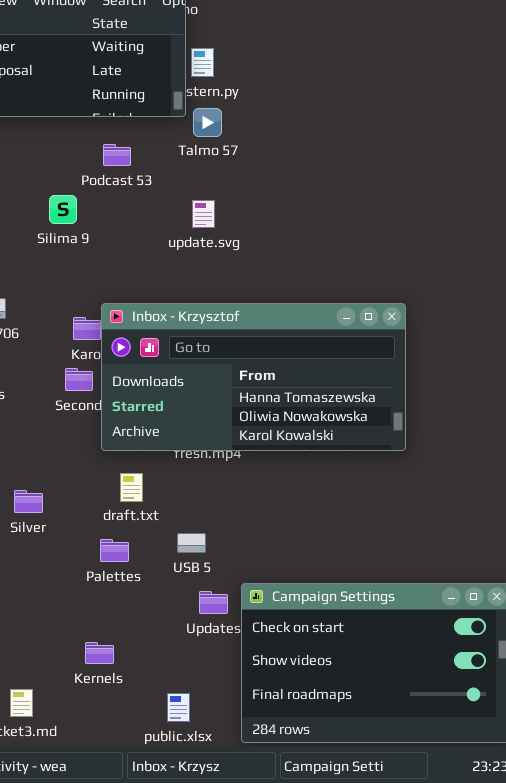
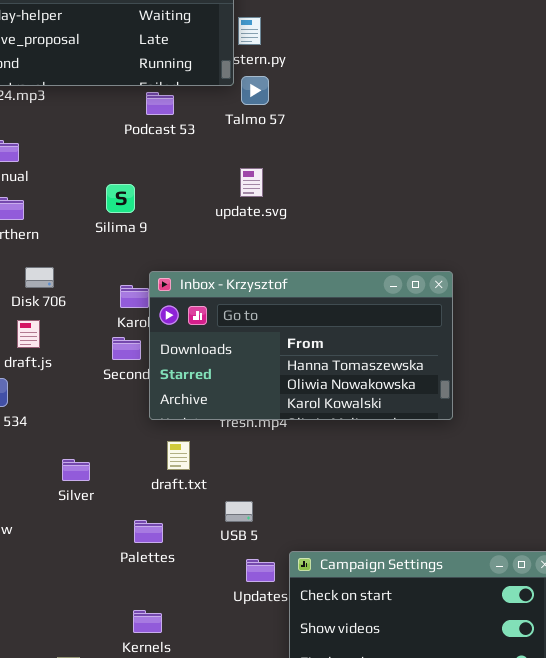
Podcast 53: [103,144,131,166] -> [146,92,174,115], moved
Silima 9: [49,195,77,224] -> [106,184,135,213], moved
Palettes: [100,539,129,562] -> [134,520,163,543], moved

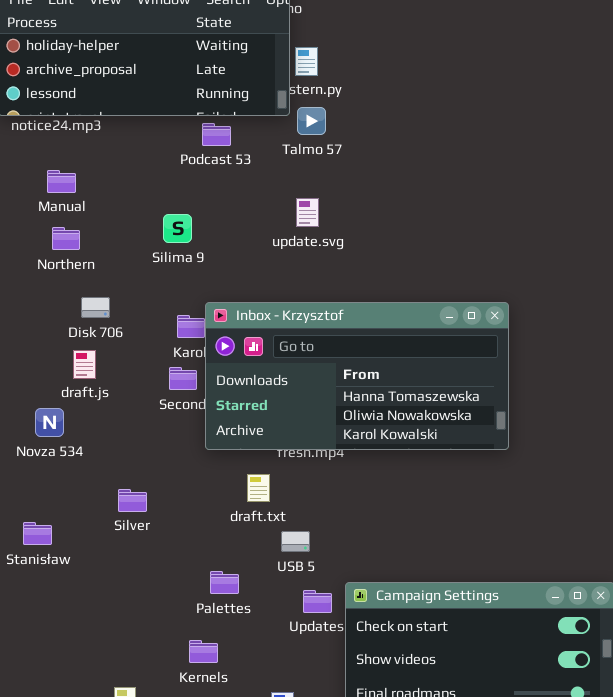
draft.txt: [167,441,190,470] -> [247,474,270,502], moved
Palettes: [134,520,163,543] -> [210,571,239,594], moved

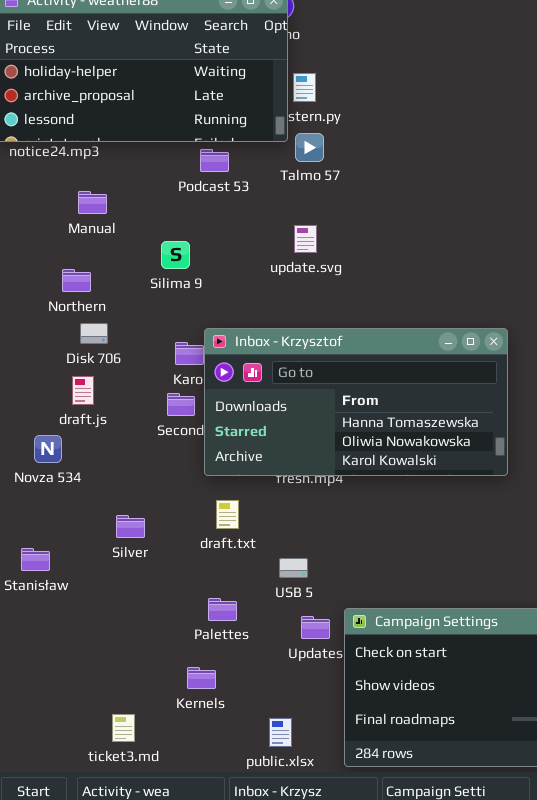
Manual: [47,170,76,193] -> [78,191,107,214], moved
Northern: [52,227,80,250] -> [62,269,91,292], moved
draft.txt: [247,474,270,502] -> [216,500,239,529], moved

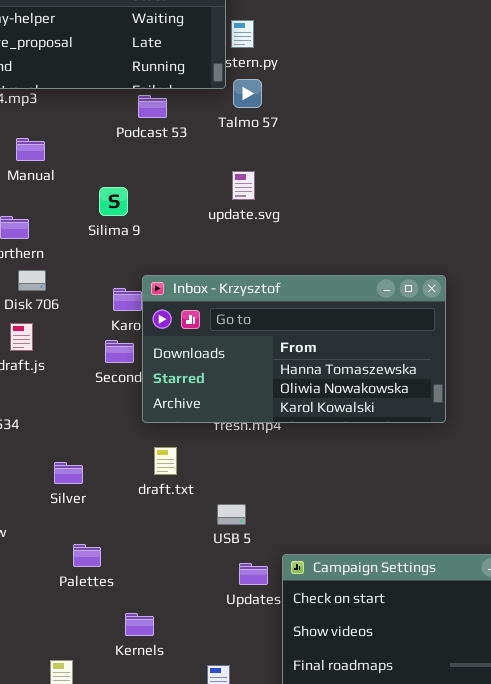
Palettes: [208,598,237,621] -> [73,544,101,567], moved

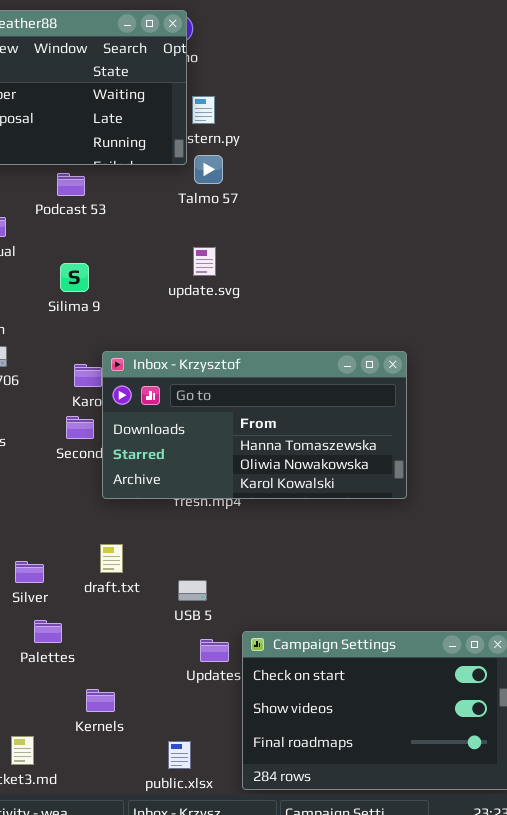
Podcast 53: [138,95,167,118] -> [57,173,85,196], moved
draft.txt: [154,447,177,475] -> [100,544,123,573], moved
Silver: [54,462,83,484] -> [15,561,44,583], moved

